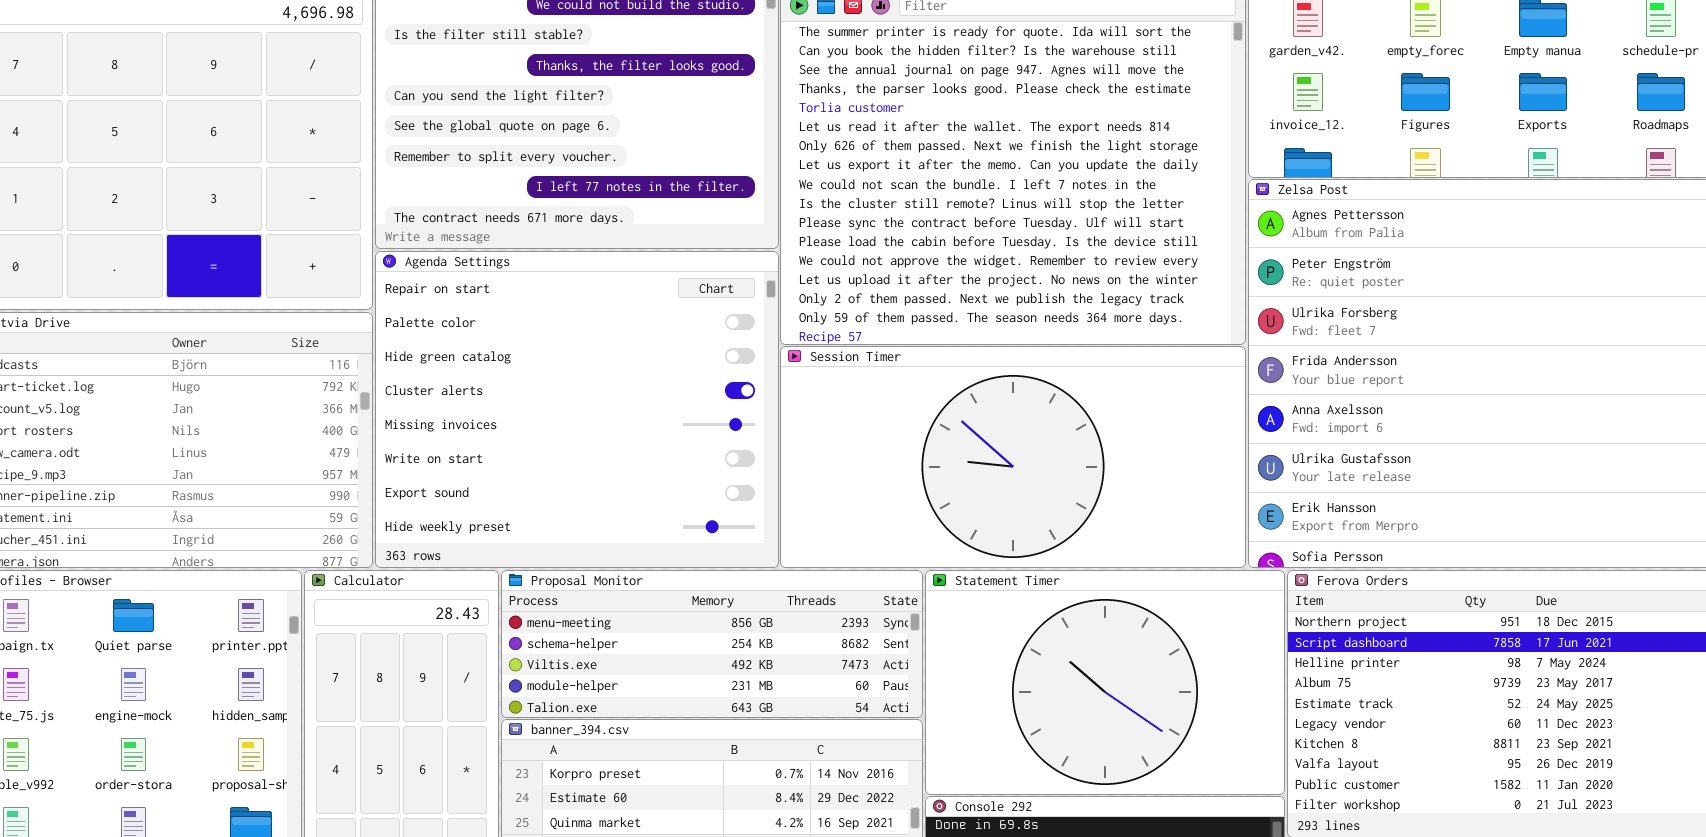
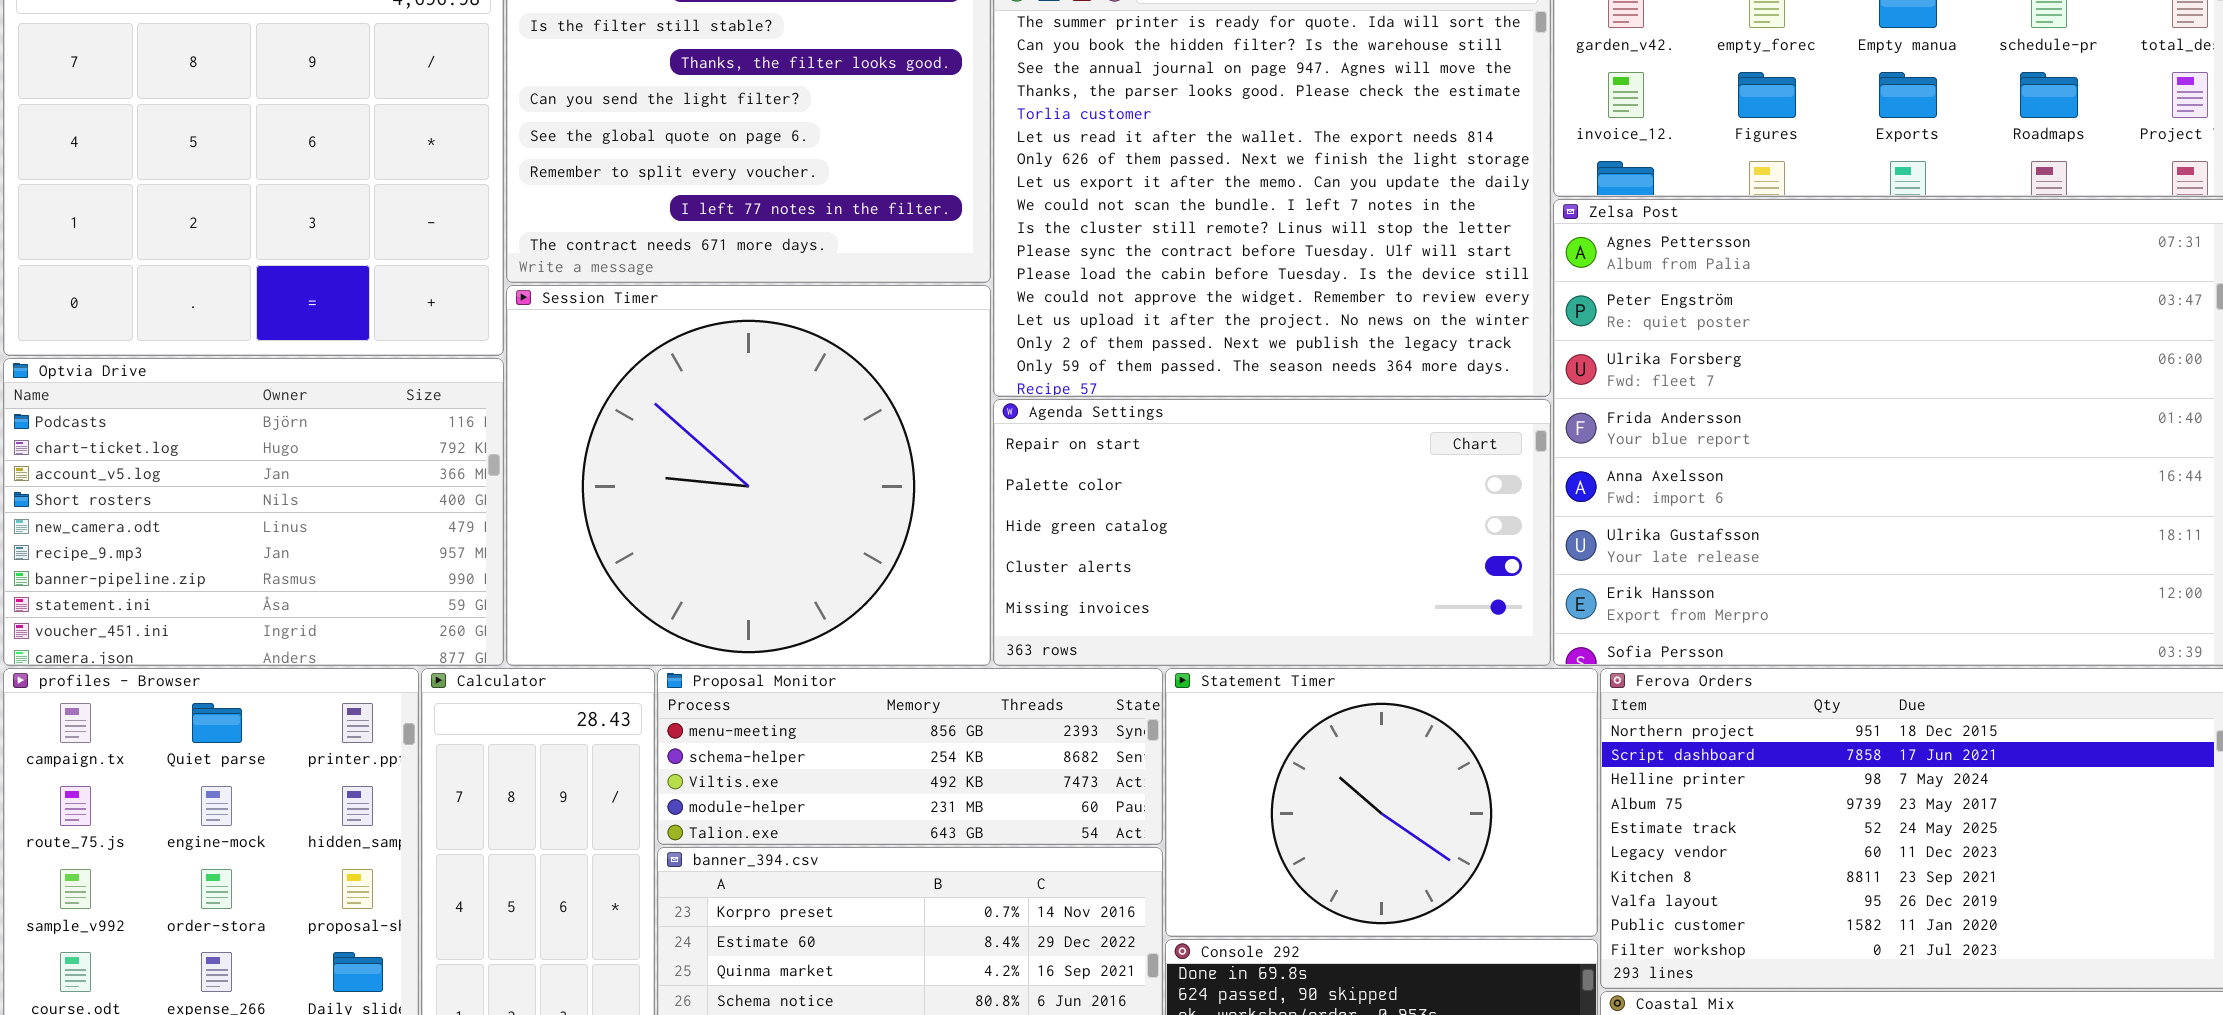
Agenda Settings: [375,251,779,568] -> [993,399,1551,666], moved, resized
Session Timer: [780,346,1246,568] -> [506,285,991,666], moved, resized

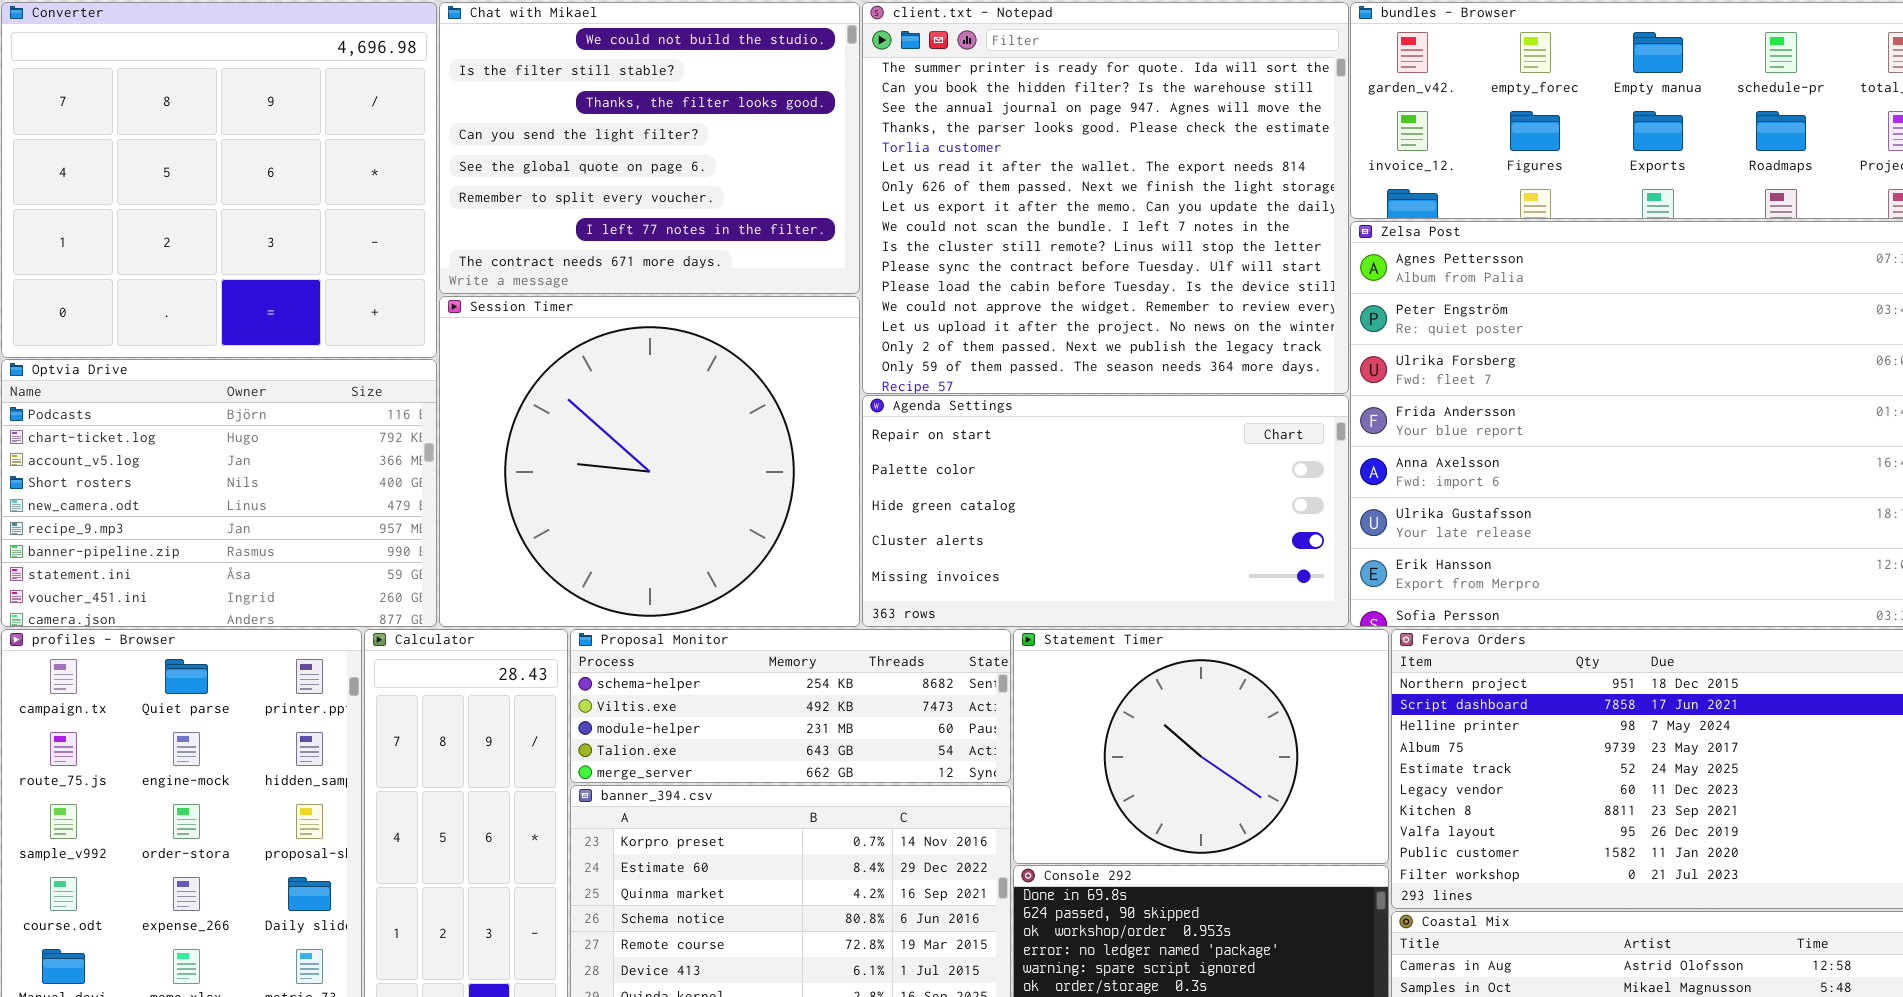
Proposal Monitor: [657,668,1163,845] -> [570,629,1011,783], scrolled down 1 row

